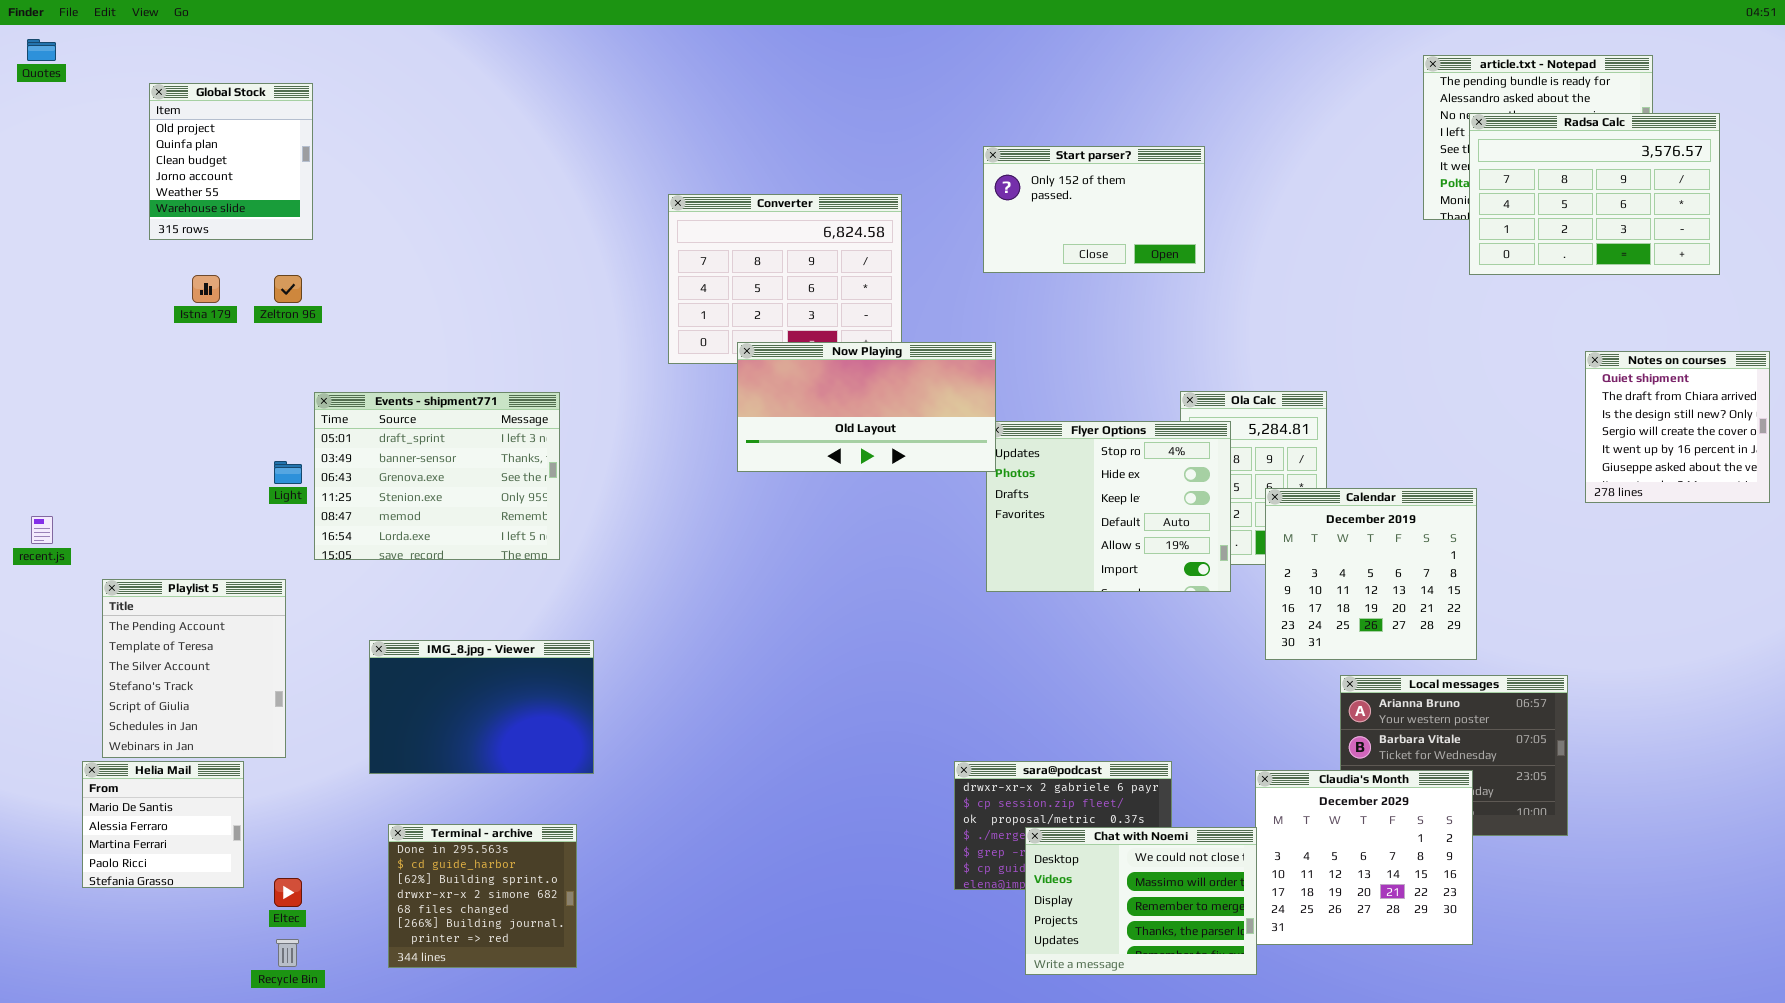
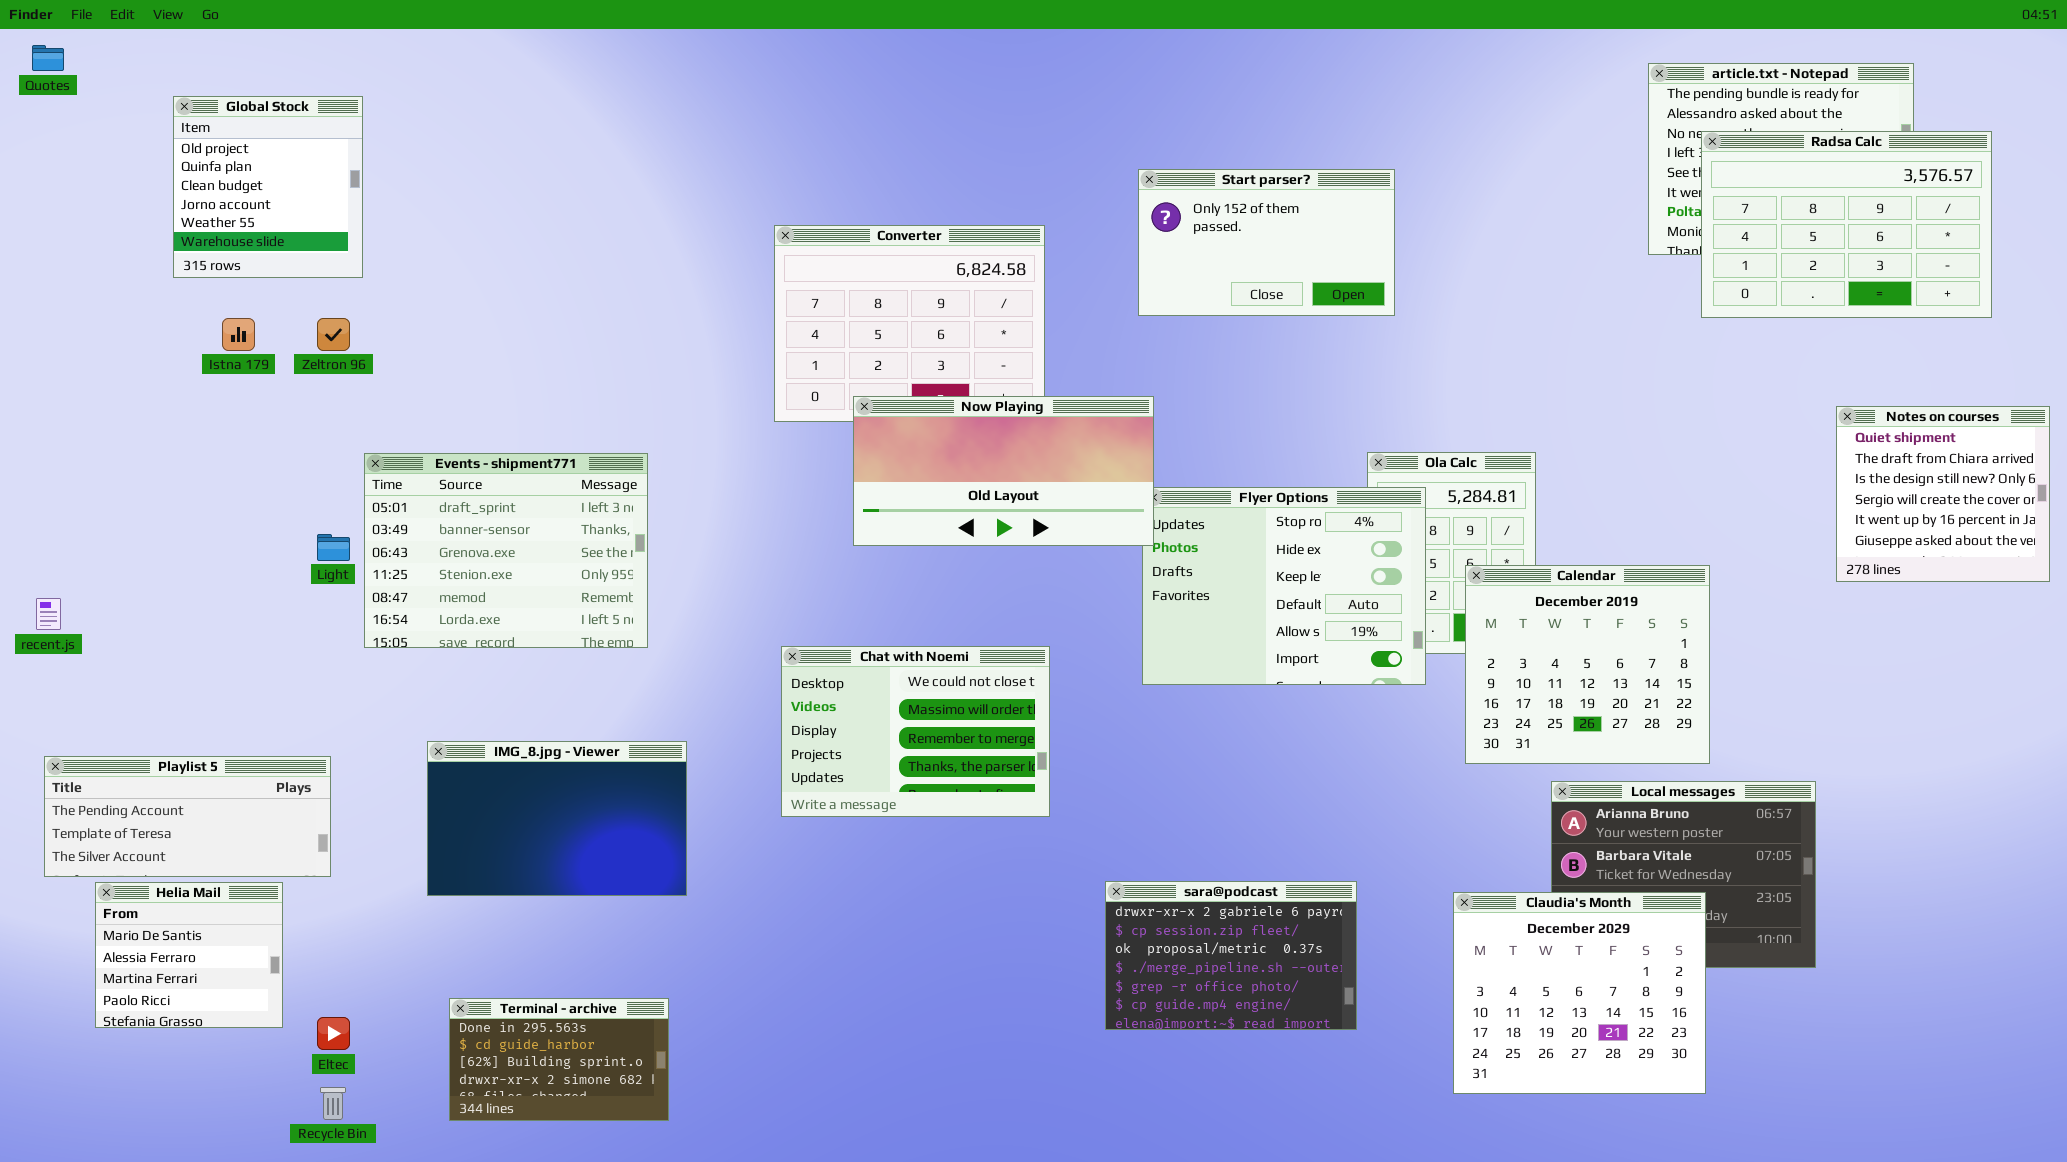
Playlist 5: [102,579,286,758] -> [44,756,331,877], resized
Terminal - archive: [388,824,577,968] -> [449,998,669,1121], resized
Chat with Noemi: [1025,827,1257,975] -> [781,646,1050,817], moved

